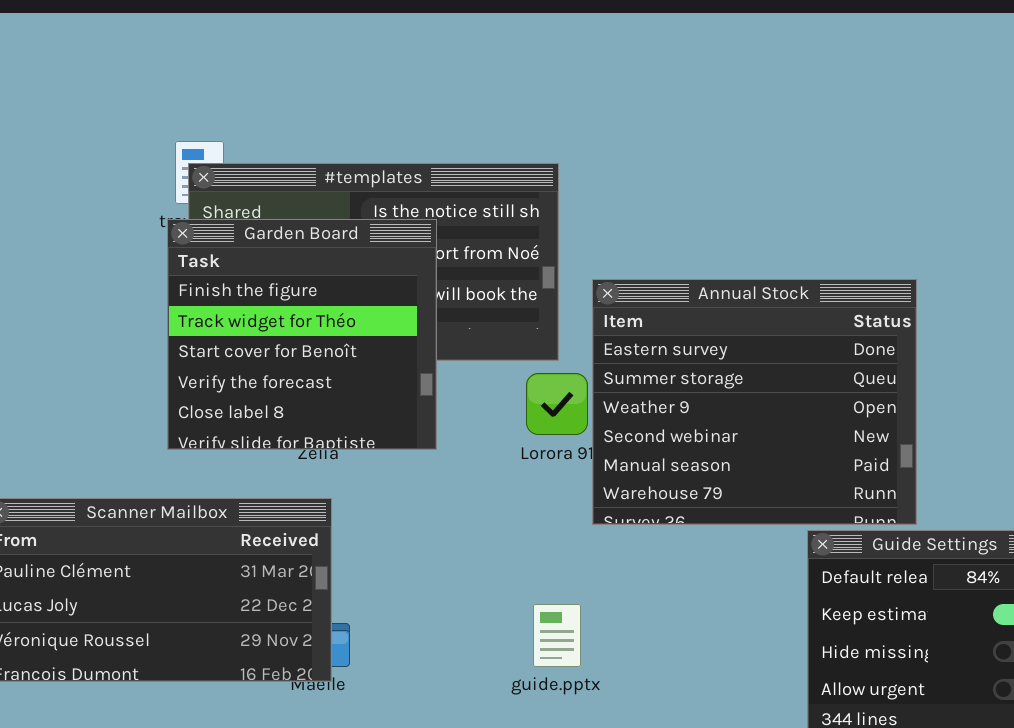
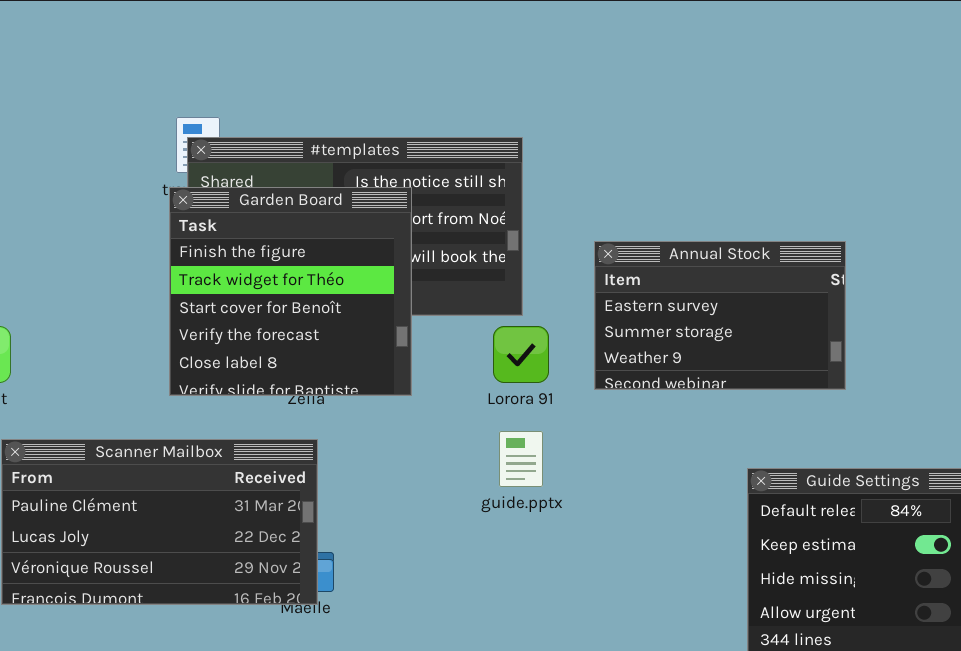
Annual Stock: [592,279,917,525] -> [594,241,846,390], resized
guide.pptx: [533,604,581,667] -> [499,431,543,487], moved

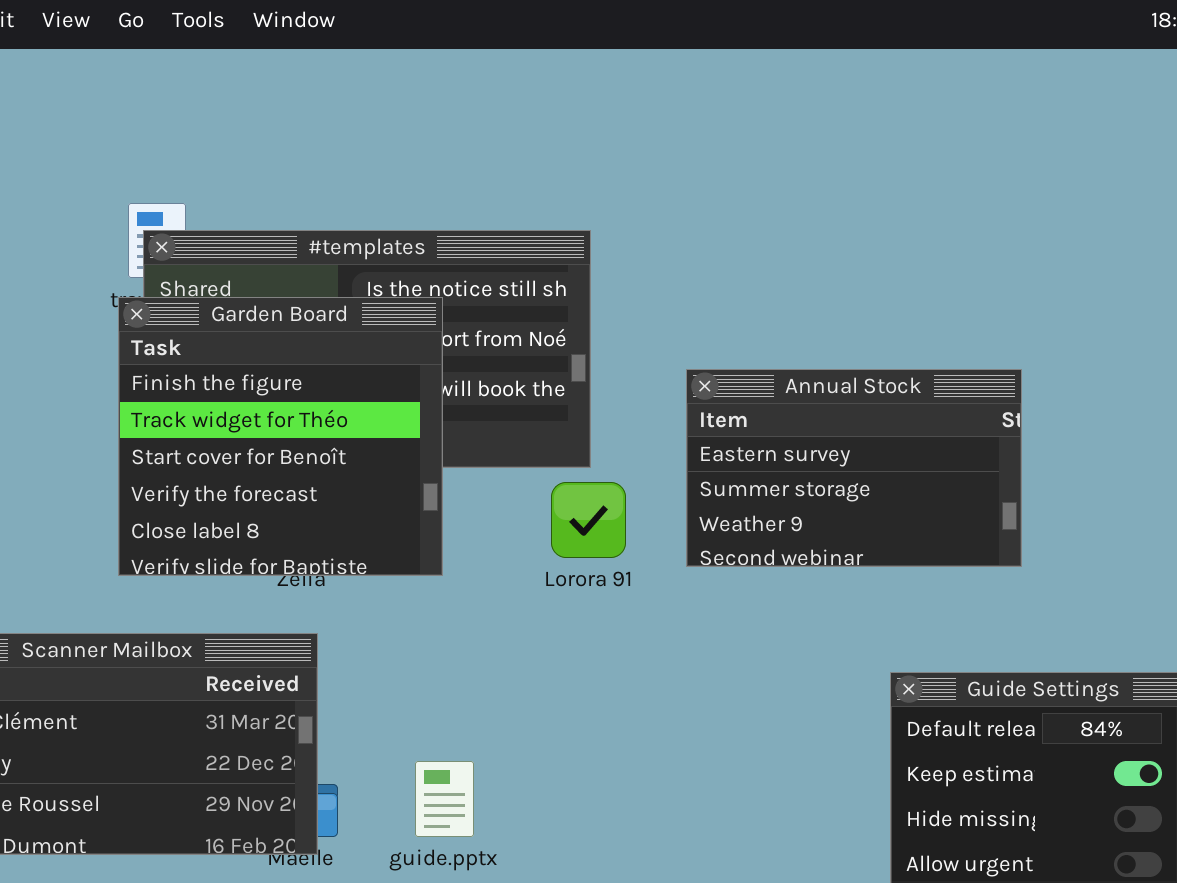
guide.pptx: [499,431,543,487] -> [415,761,474,837], moved

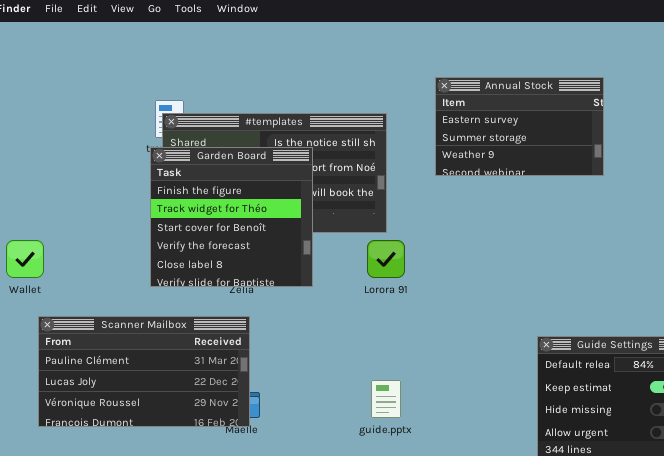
Annual Stock: [686,369,1022,567] -> [435,77,604,176], moved
guide.pptx: [415,761,474,837] -> [371,380,401,418], moved

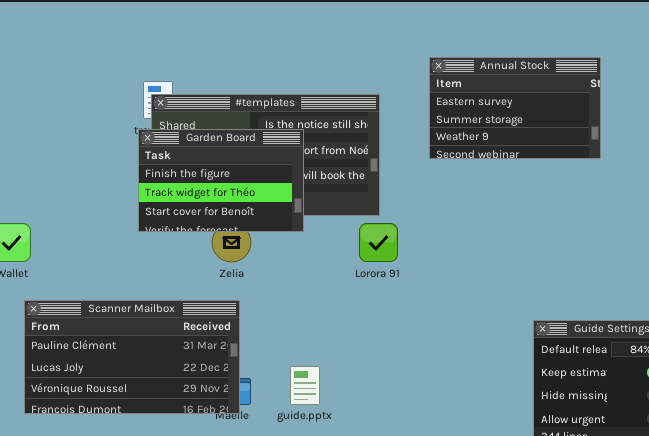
Garden Board: [150,147,313,287] -> [138,129,304,232], resized
guide.pptx: [371,380,401,418] -> [290,366,320,405], moved

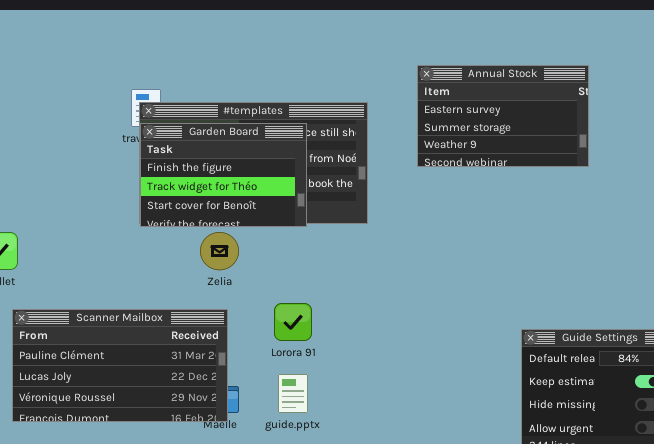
Garden Board: [138,129,304,232] -> [140,123,307,227], moved
Lorora 91: [359,223,398,262] -> [274,303,312,341], moved

